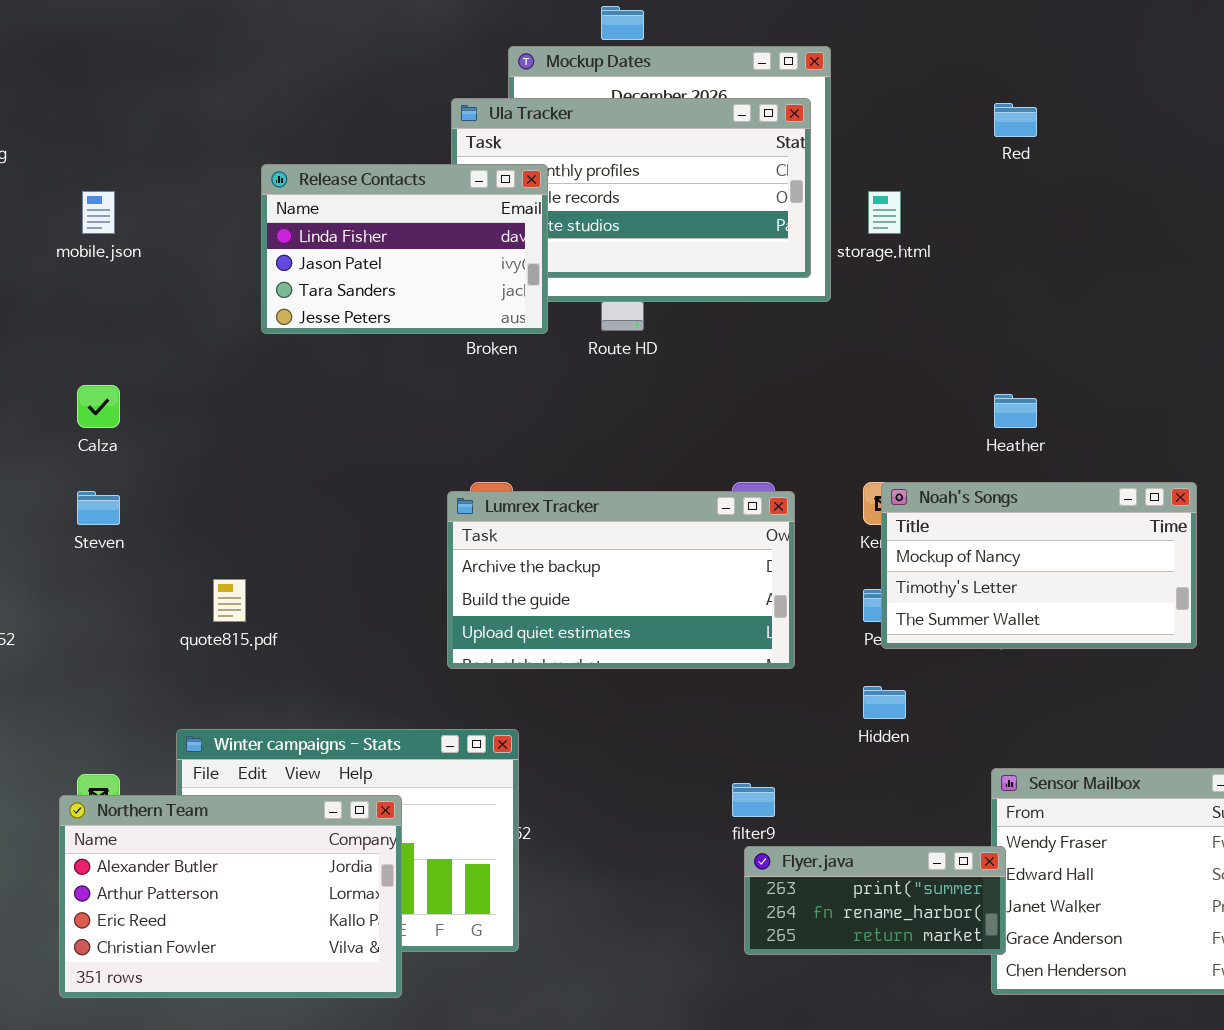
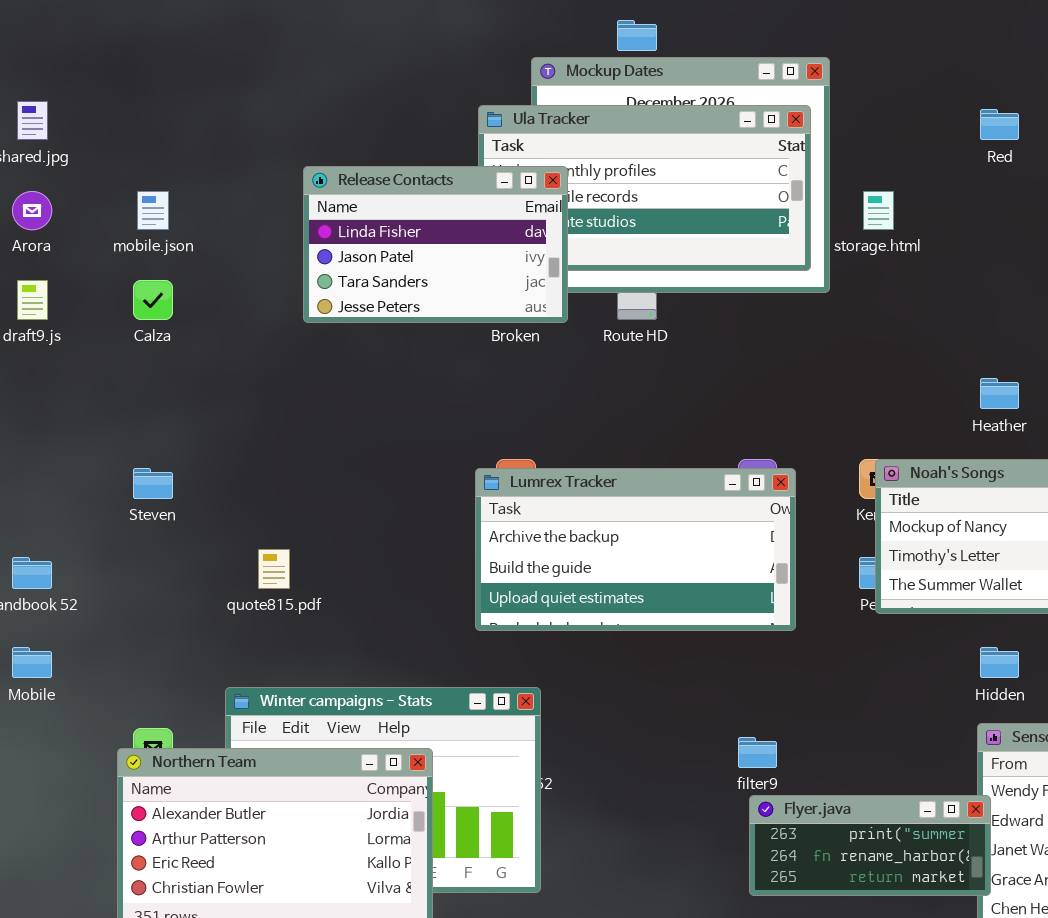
Calza: [77,385,120,428] -> [133,280,173,320], moved
Hidden: [863,686,906,719] -> [980,647,1019,678], moved

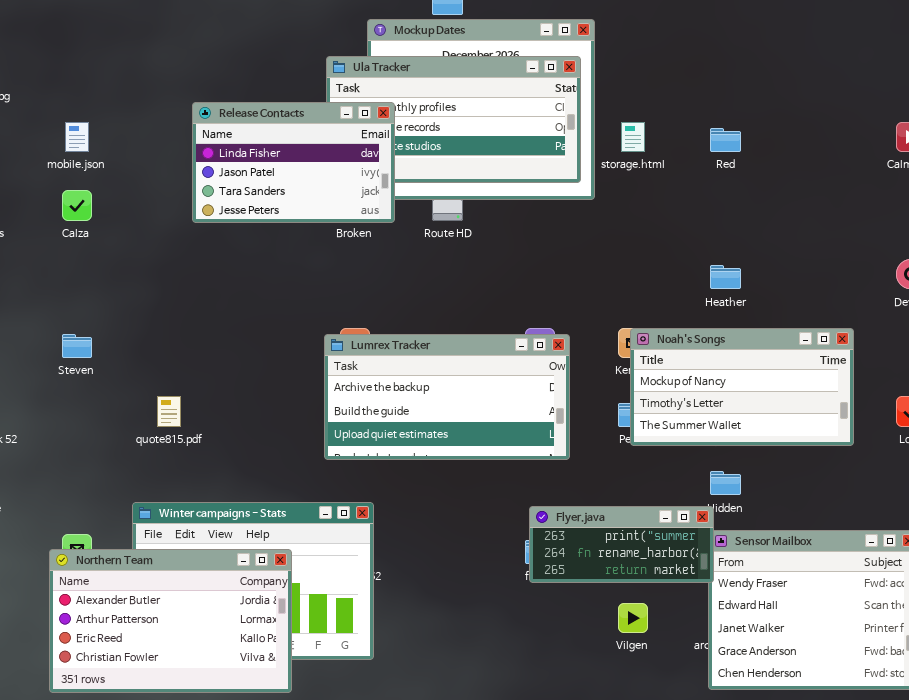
Red: [980,109,1019,140] -> [710,128,741,152], moved
Flyer.java: [749,795,991,896] -> [529,506,714,583], moved

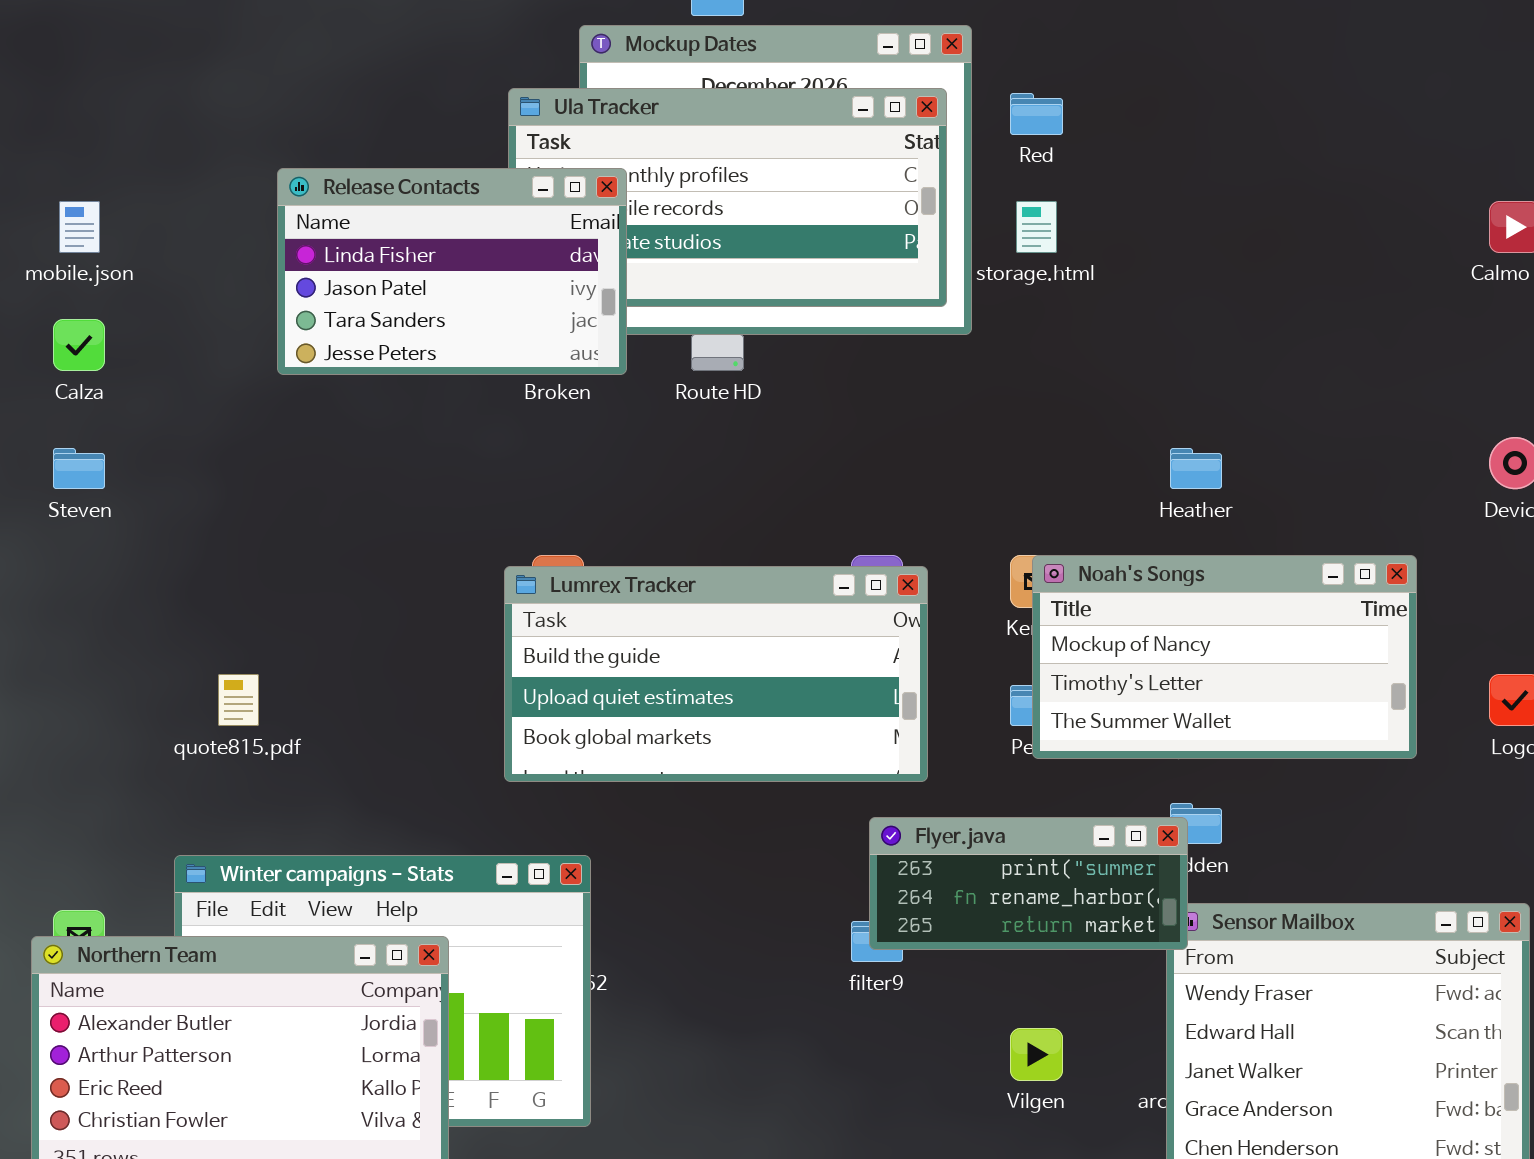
Red: [710,128,741,152] -> [1010,93,1063,135], moved
Steven: [62,334,92,358] -> [53,448,105,489], moved
Lumrex Tracker: [324,334,570,460] -> [504,566,928,782], scrolled down 1 row
Flyer.java: [529,506,714,583] -> [869,817,1188,950], moved

